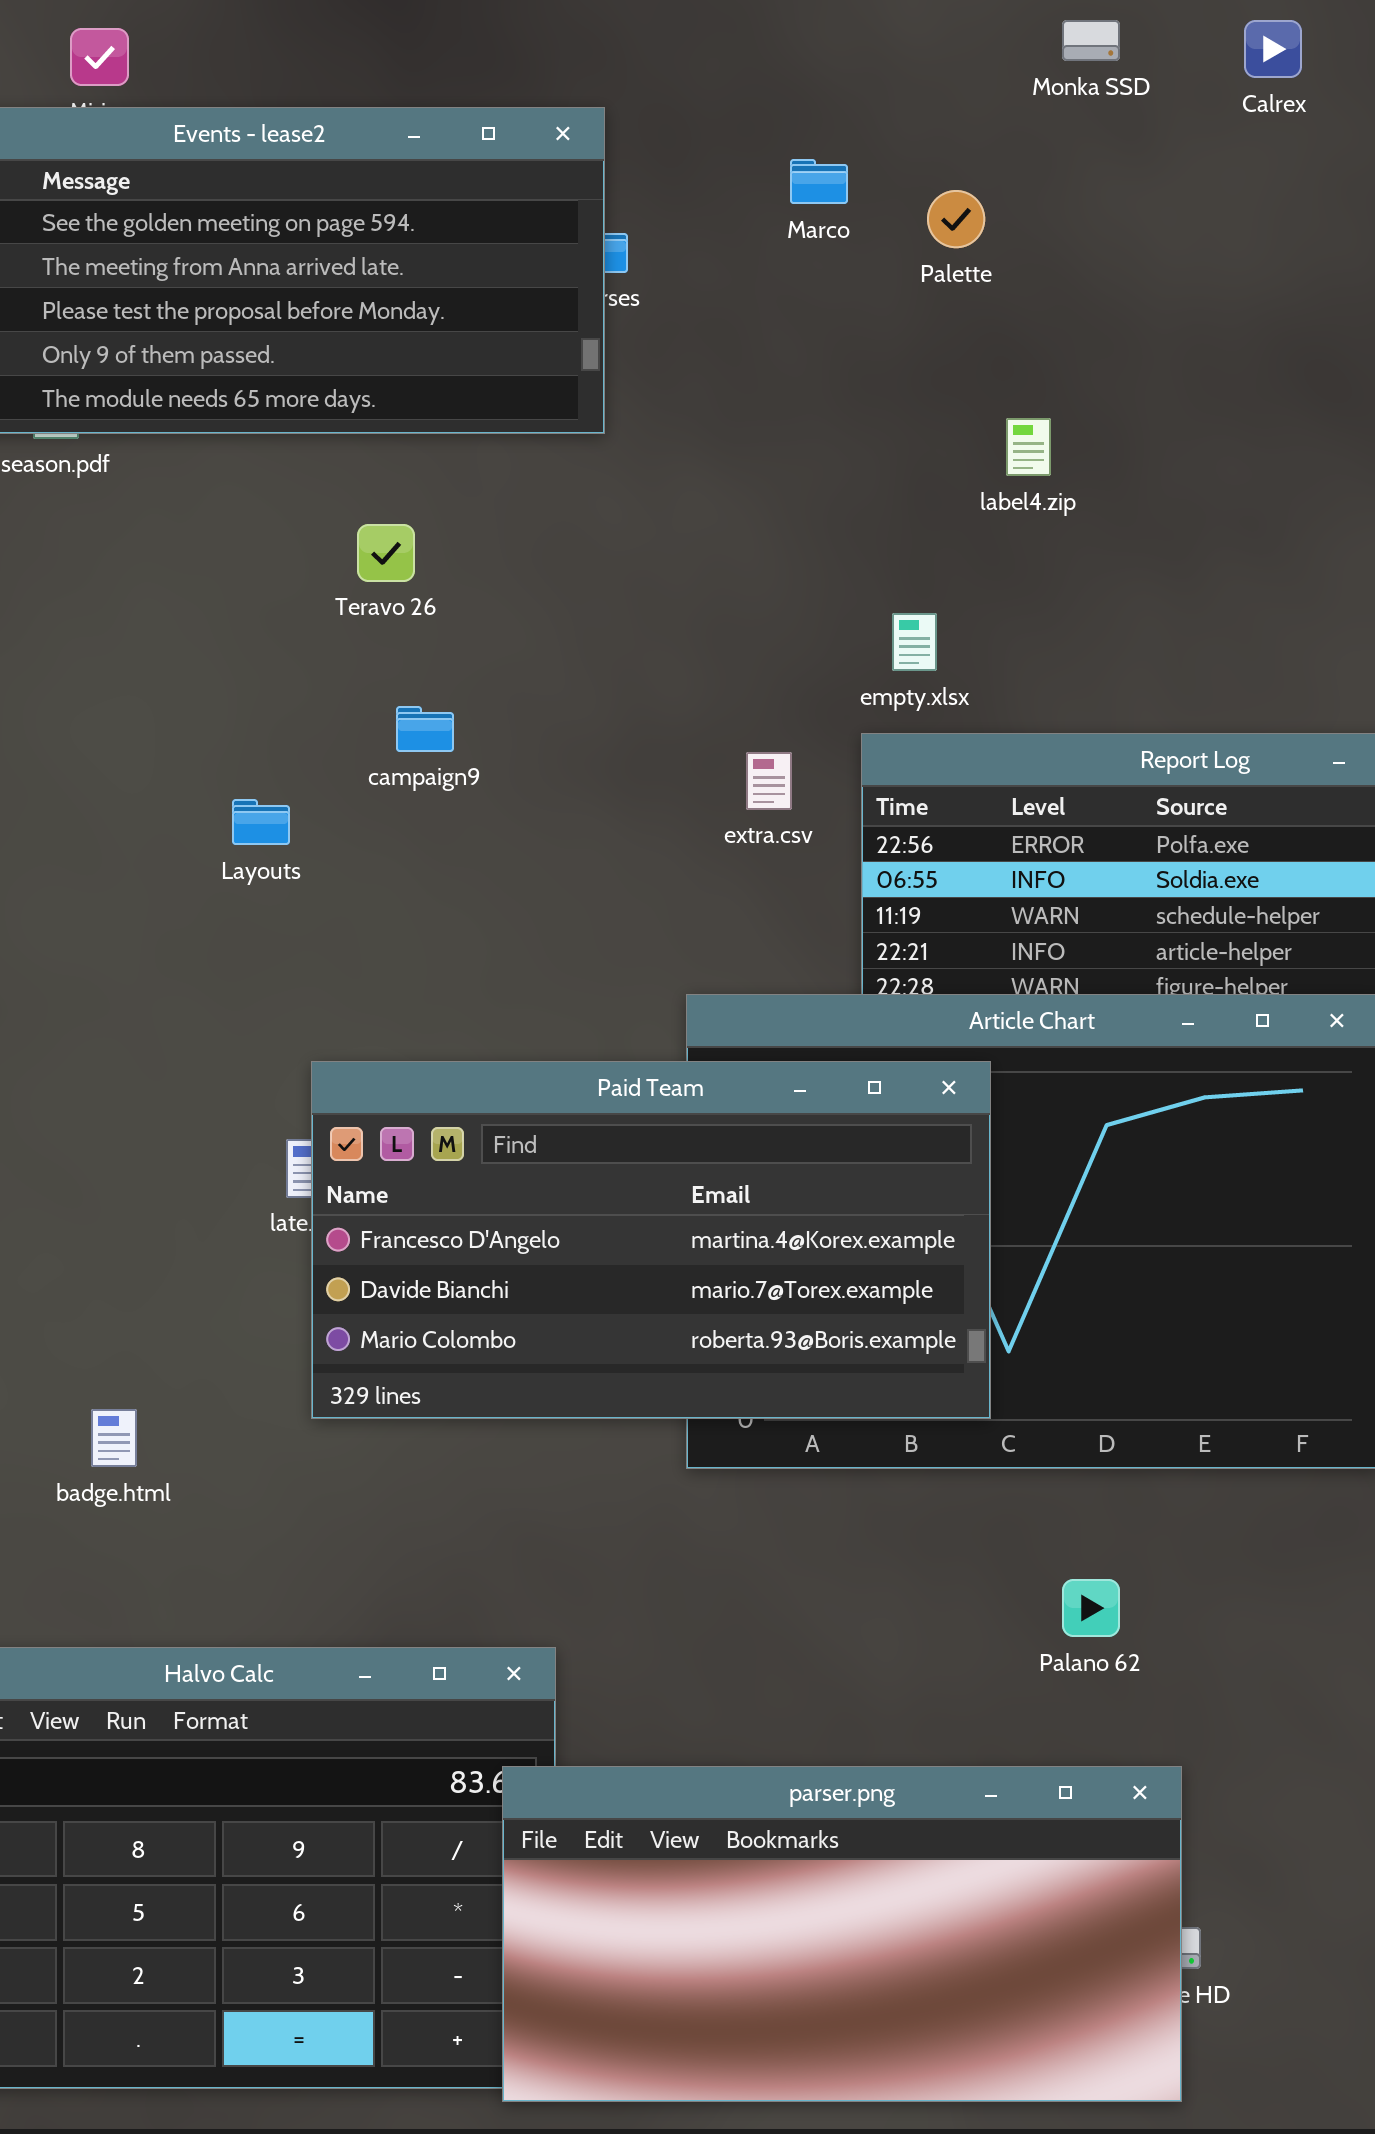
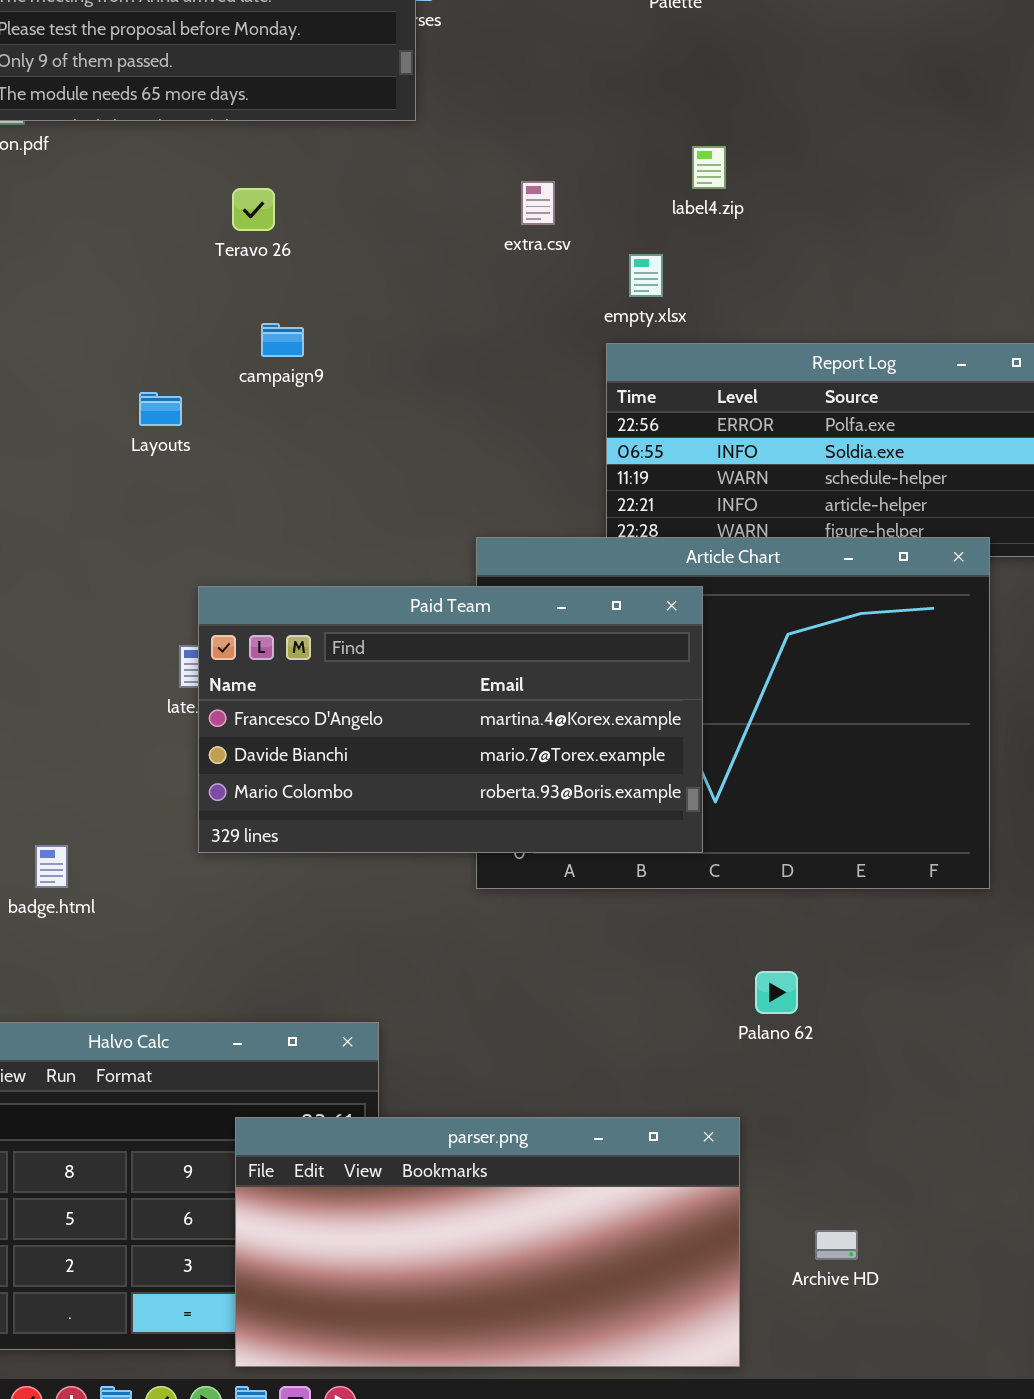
label4.zip: [1006,418,1051,476] -> [692,146,726,189], moved
extra.csv: [746,752,792,810] -> [521,181,555,225], moved
parser.png: [502,1766,1182,2102] -> [235,1117,740,1367], moved

